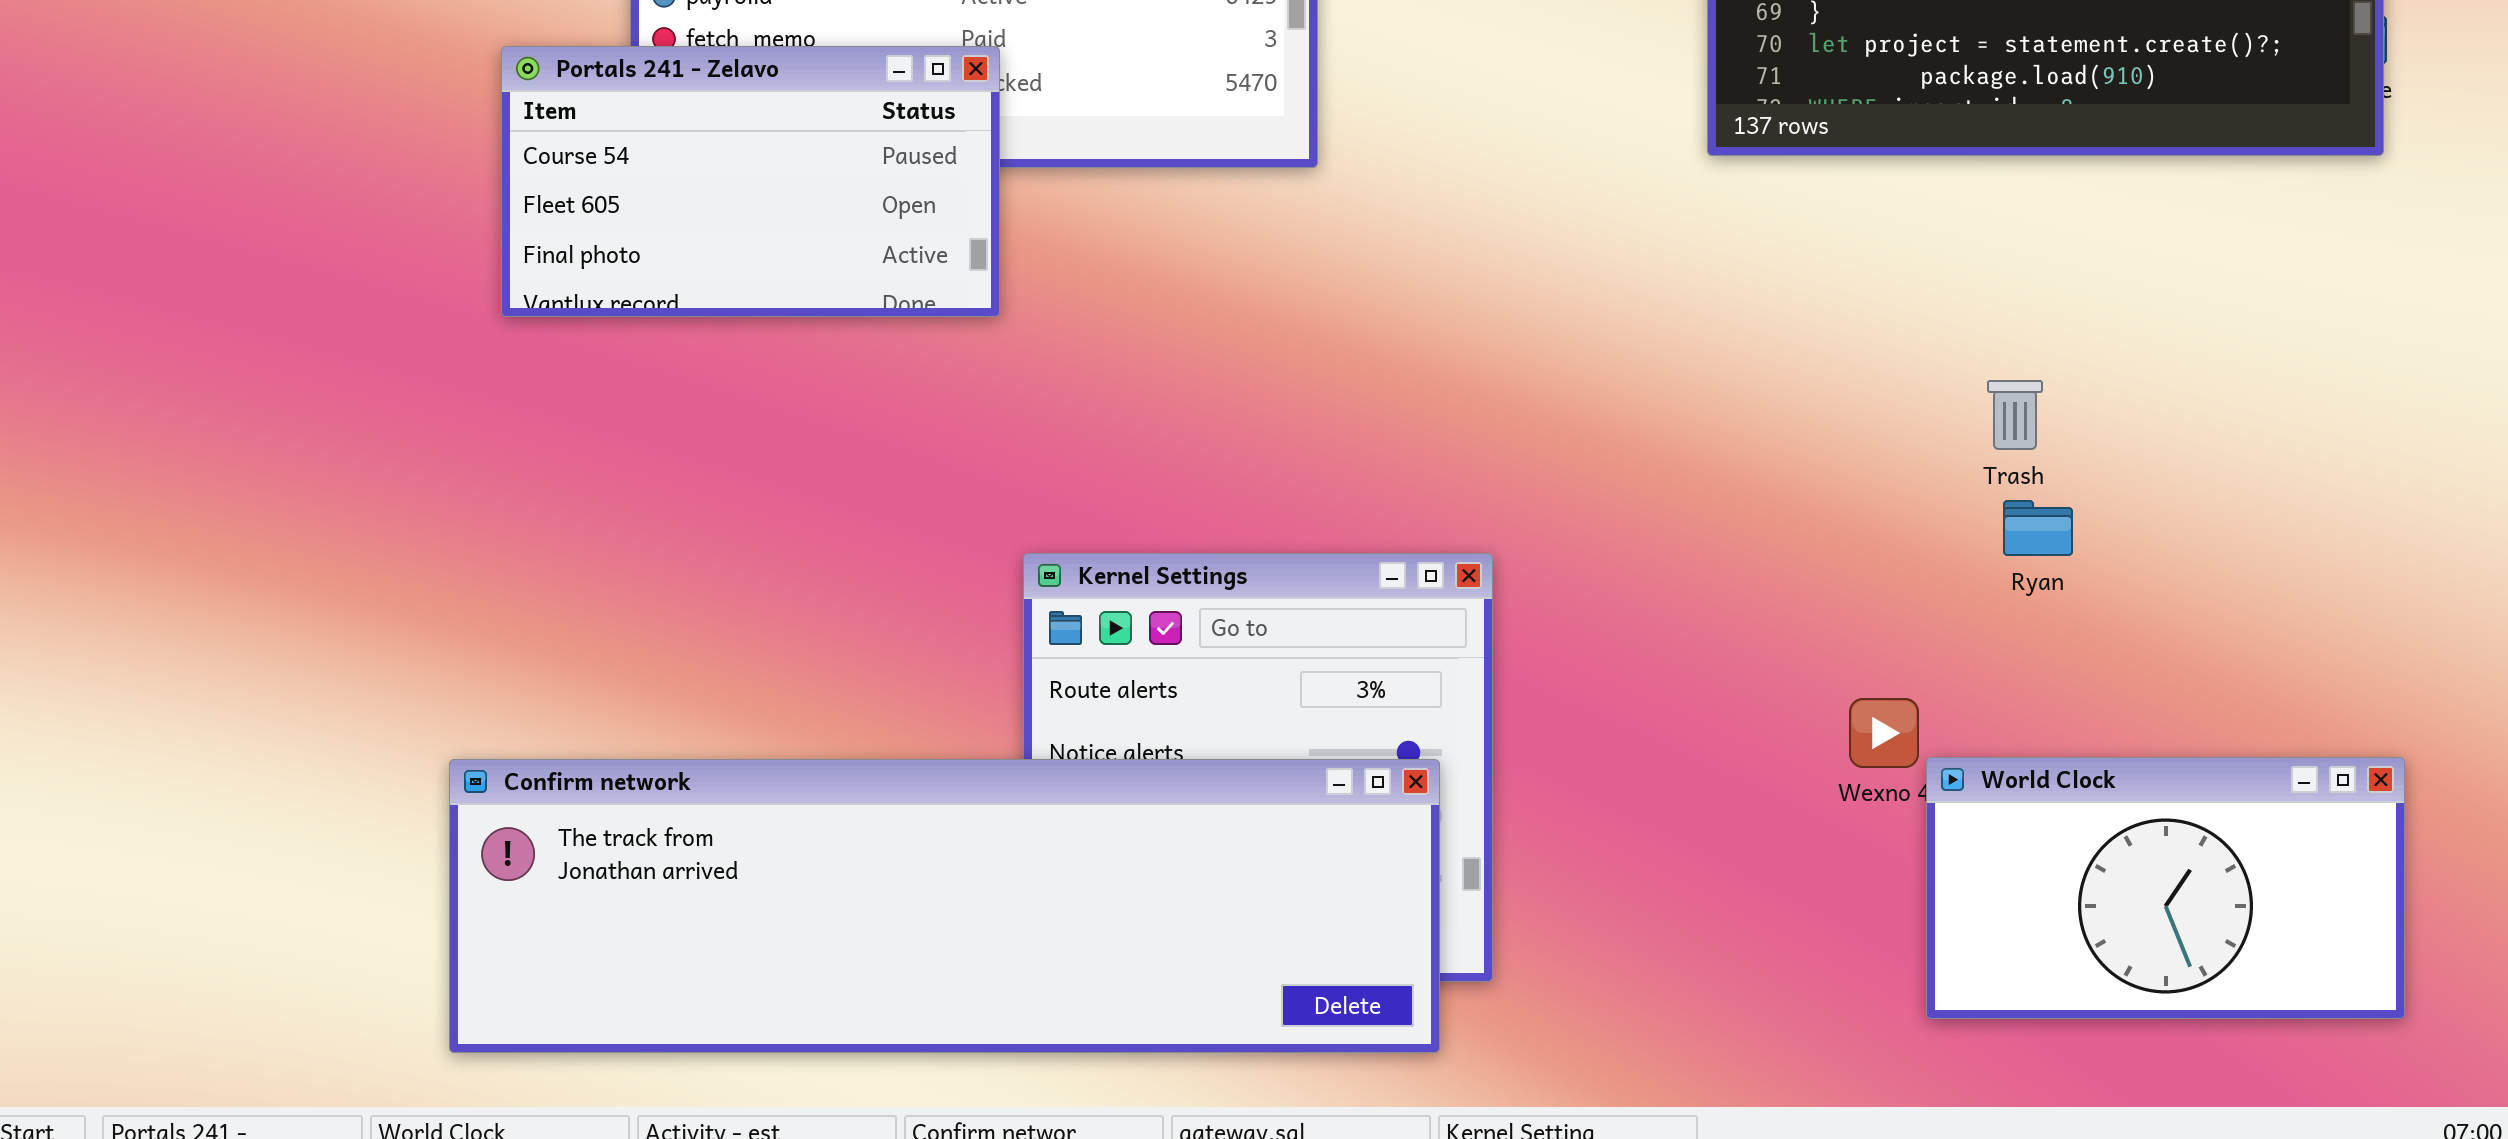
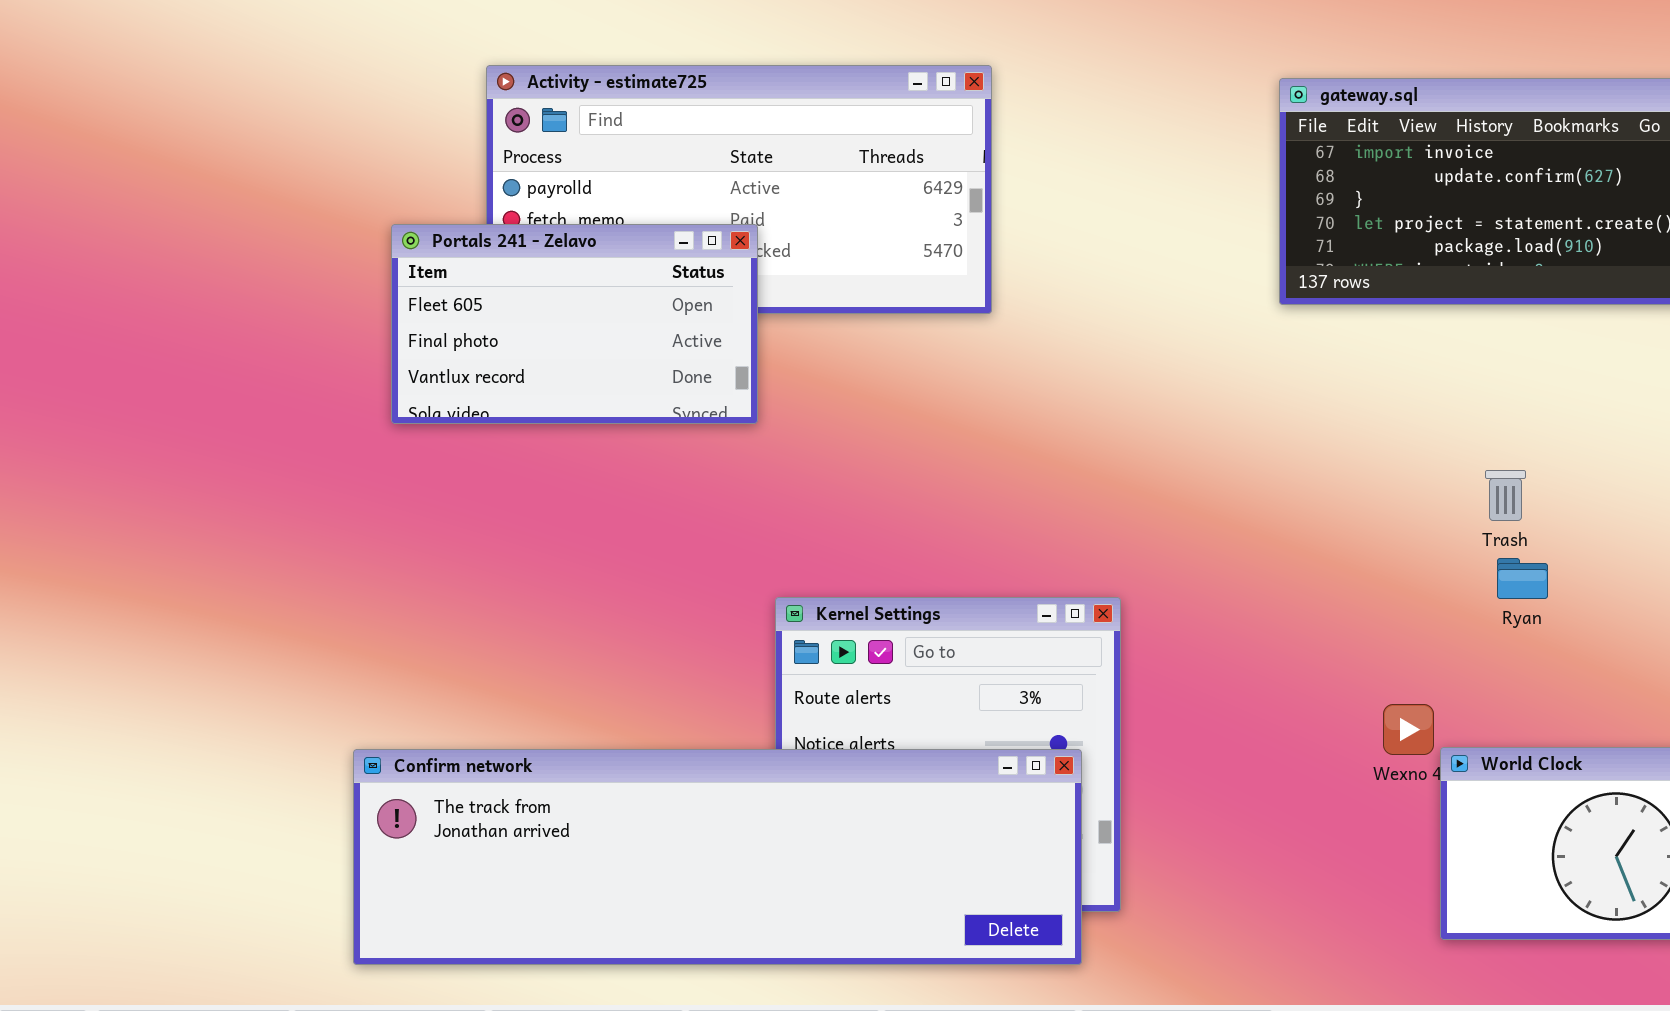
Portals 241 - Zelavo: [501,46,1000,317] -> [391,224,758,424], scrolled down 1 row

